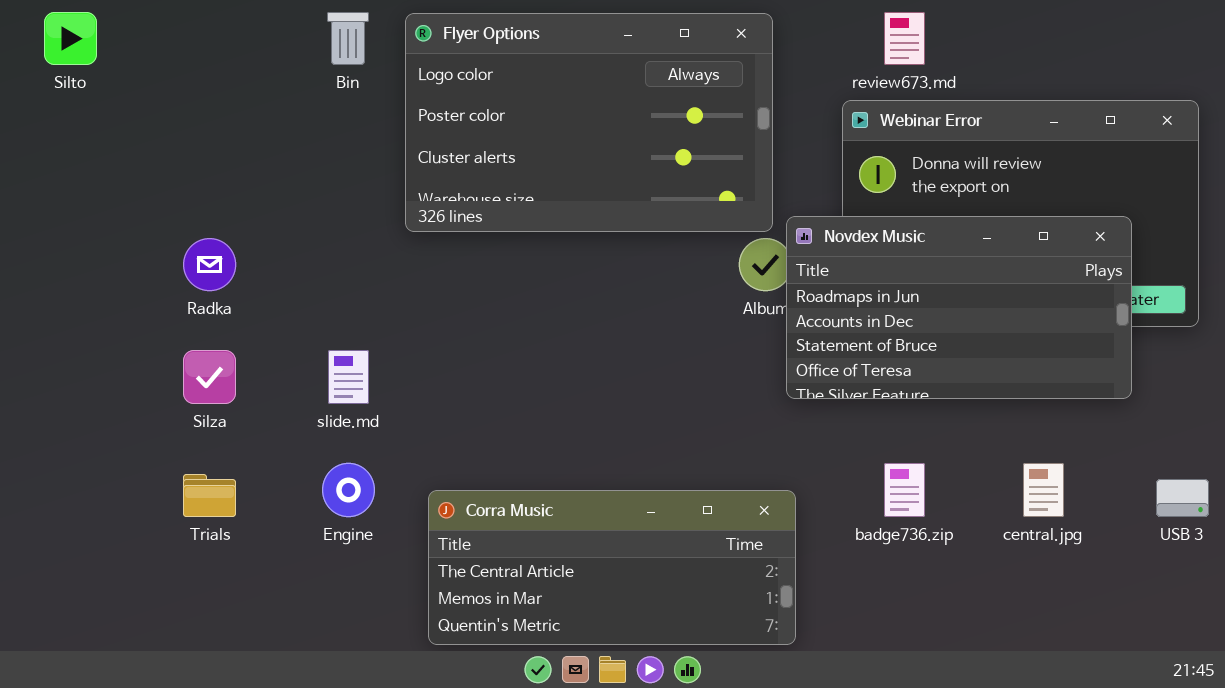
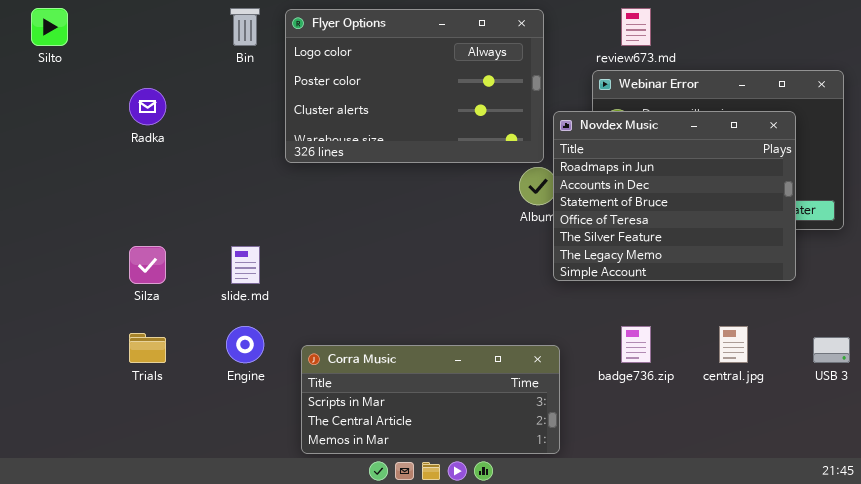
Novdex Music: [786,216,1132,399] -> [553,111,796,281], resized
Radka: [183,238,236,291] -> [129,88,166,125], moved
Corra Music: [428,490,796,645] -> [301,345,560,454], scrolled up 1 row

